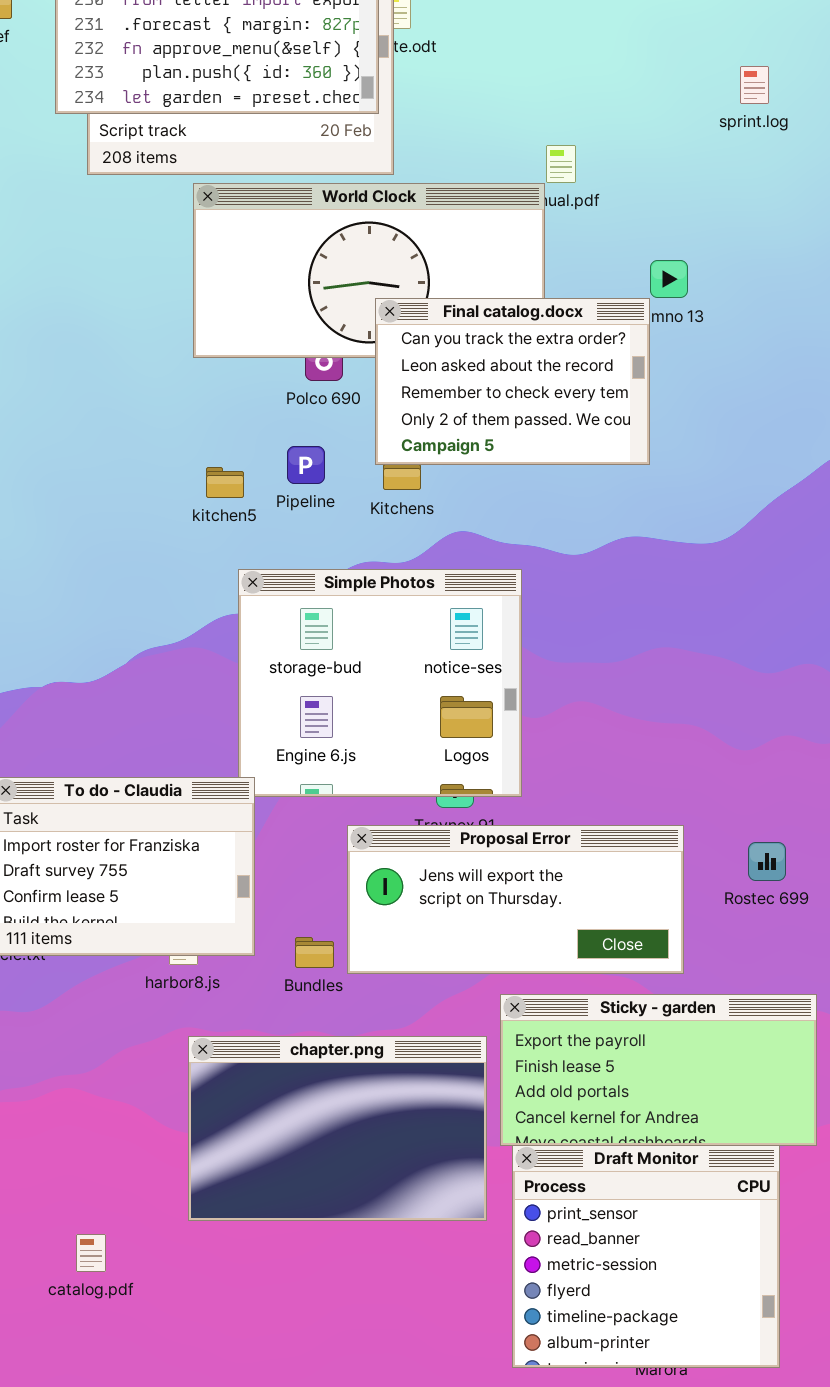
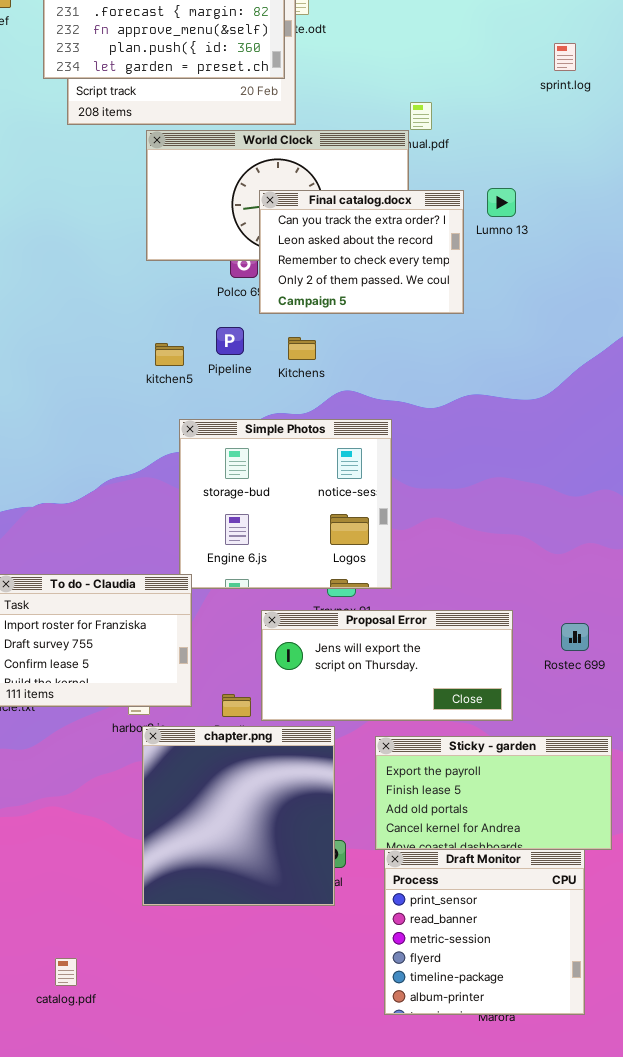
Final catalog.docx: [375,298,650,465] -> [259,190,464,314], moved
chapter.png: [188,1036,487,1221] -> [142,726,335,906], resized
catalog.pdf: [76,1234,106,1272] -> [55,958,77,986], moved

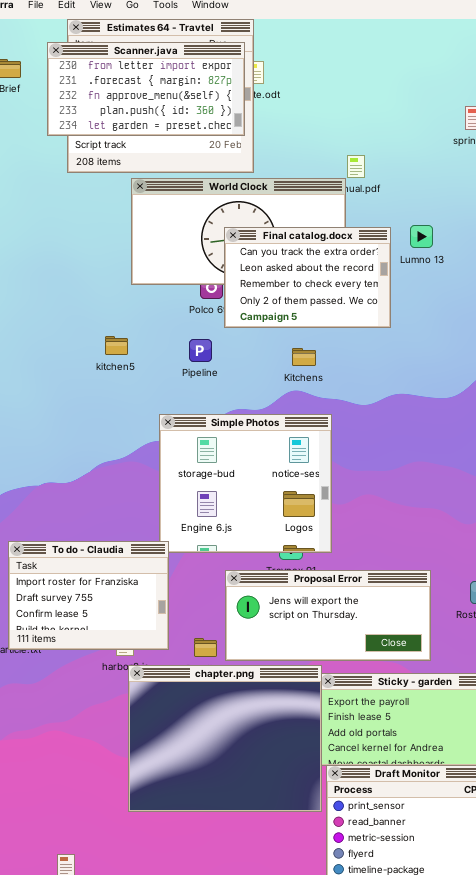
Kitchens: [288,337,316,360] -> [292,348,316,366], moved
kitchen5: [155,343,184,366] -> [105,336,128,355], moved
chapter.png: [142,726,335,906] -> [128,665,322,812], resized

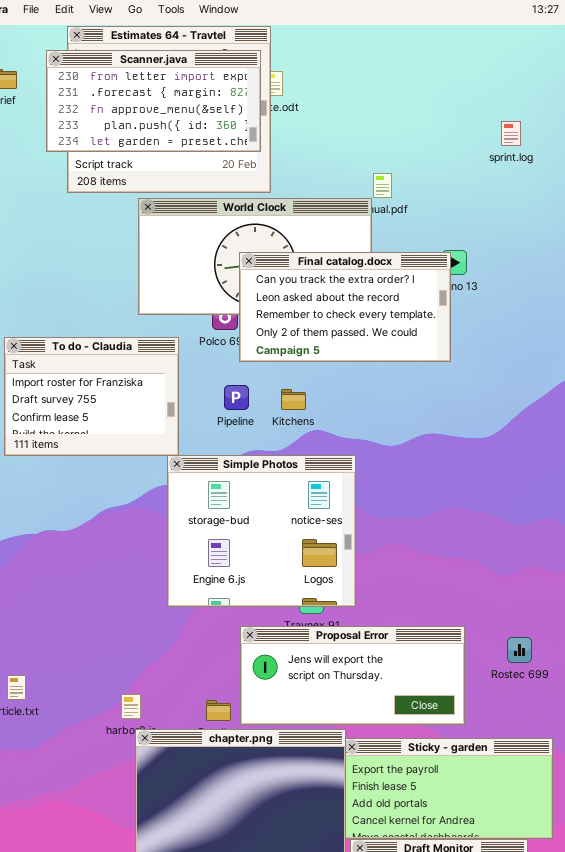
Final catalog.docx: [224,227,391,328] -> [239,252,451,362], resized
Pipeline: [189,339,212,362] -> [224,385,249,410], moved
Kitchens: [292,348,316,366] -> [281,389,306,410], moved
To do - Claudia: [8,541,169,650] -> [4,337,179,456], moved

